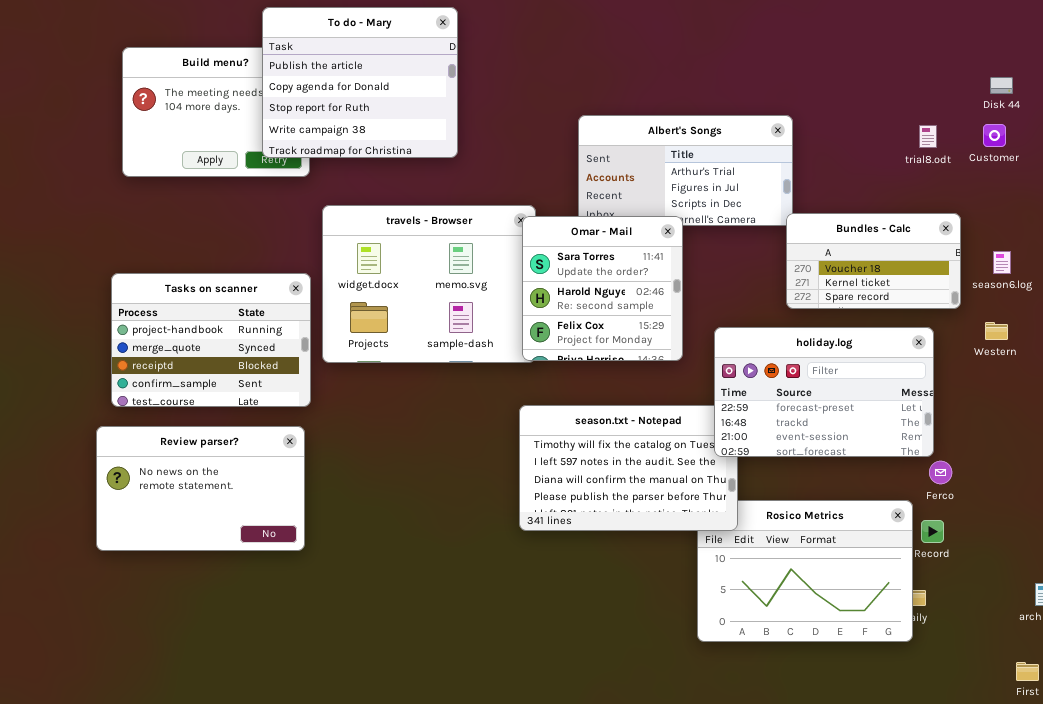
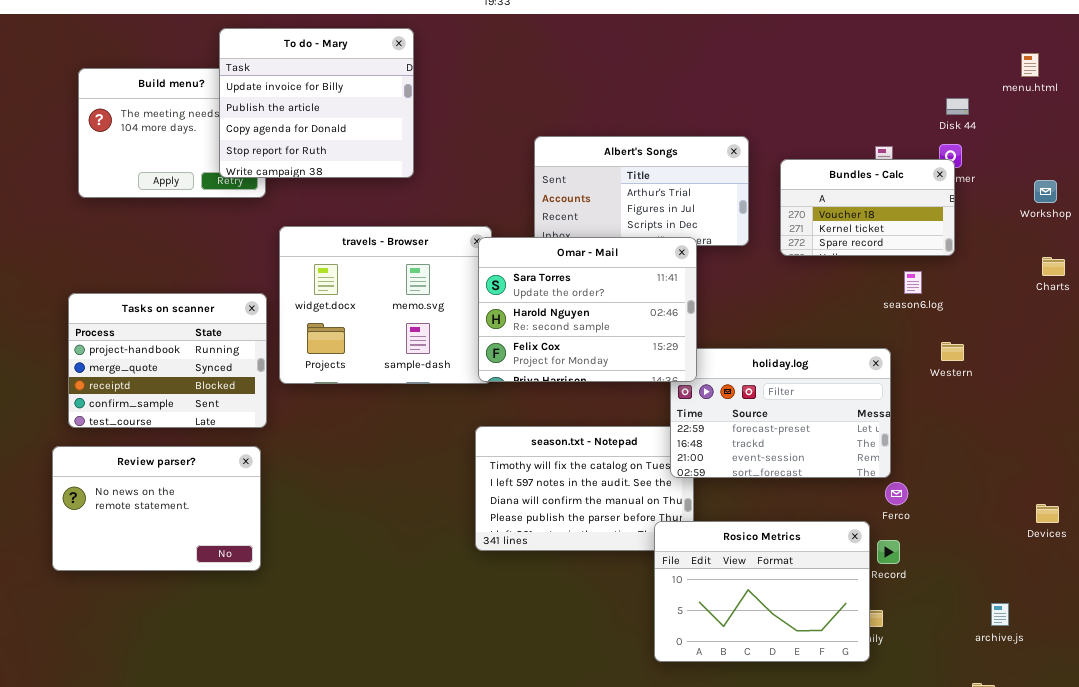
To do - Mary: [262,7,458,158] -> [219,28,414,178], scrolled up 1 row
Bundles - Calc: [786,213,961,309] -> [780,159,955,256], moved
Omar - Mail: [522,216,683,361] -> [478,237,697,382], resized
season6.log: [993,251,1011,274] -> [904,271,922,294], moved
Rosico Metrics: [697,500,913,642] -> [654,521,870,662], raised

